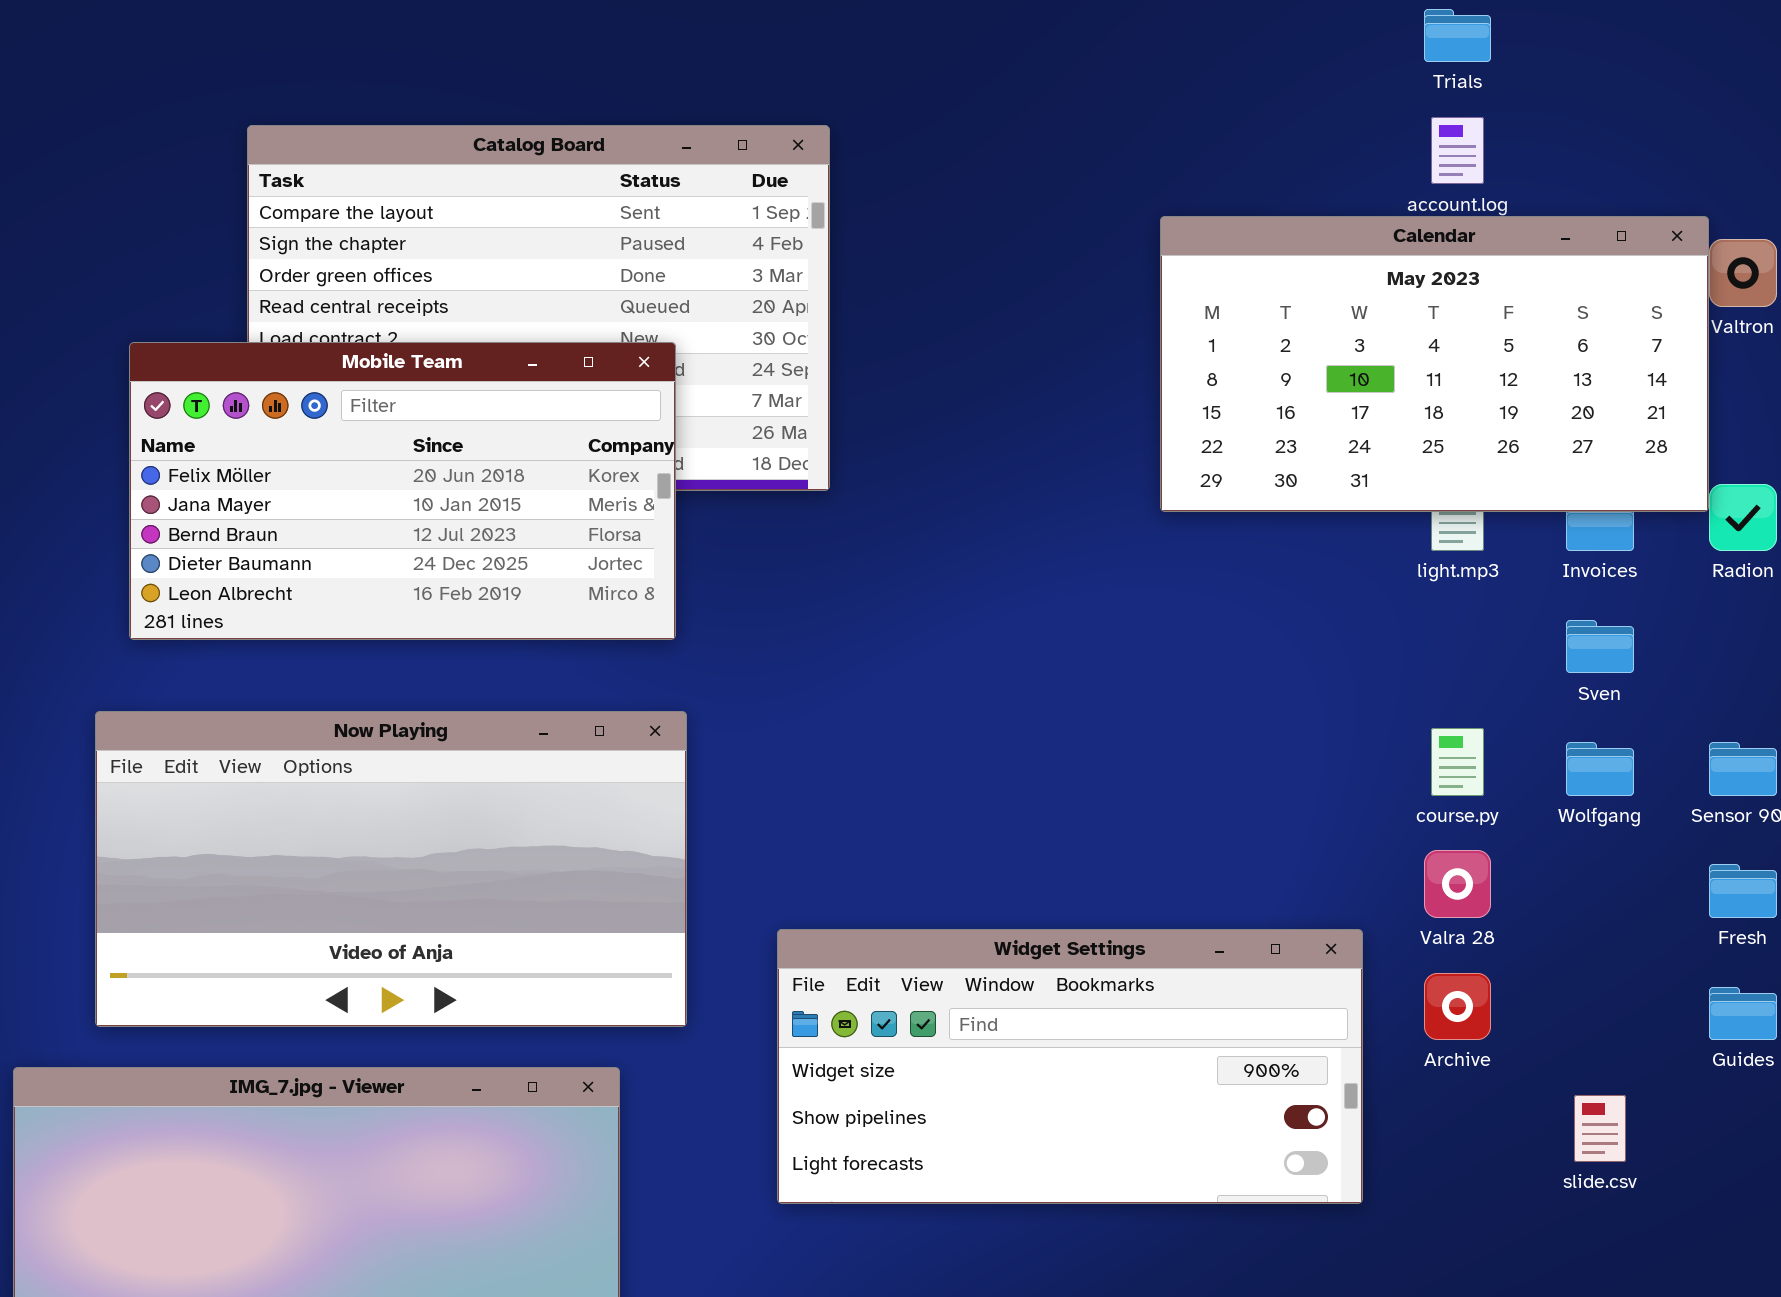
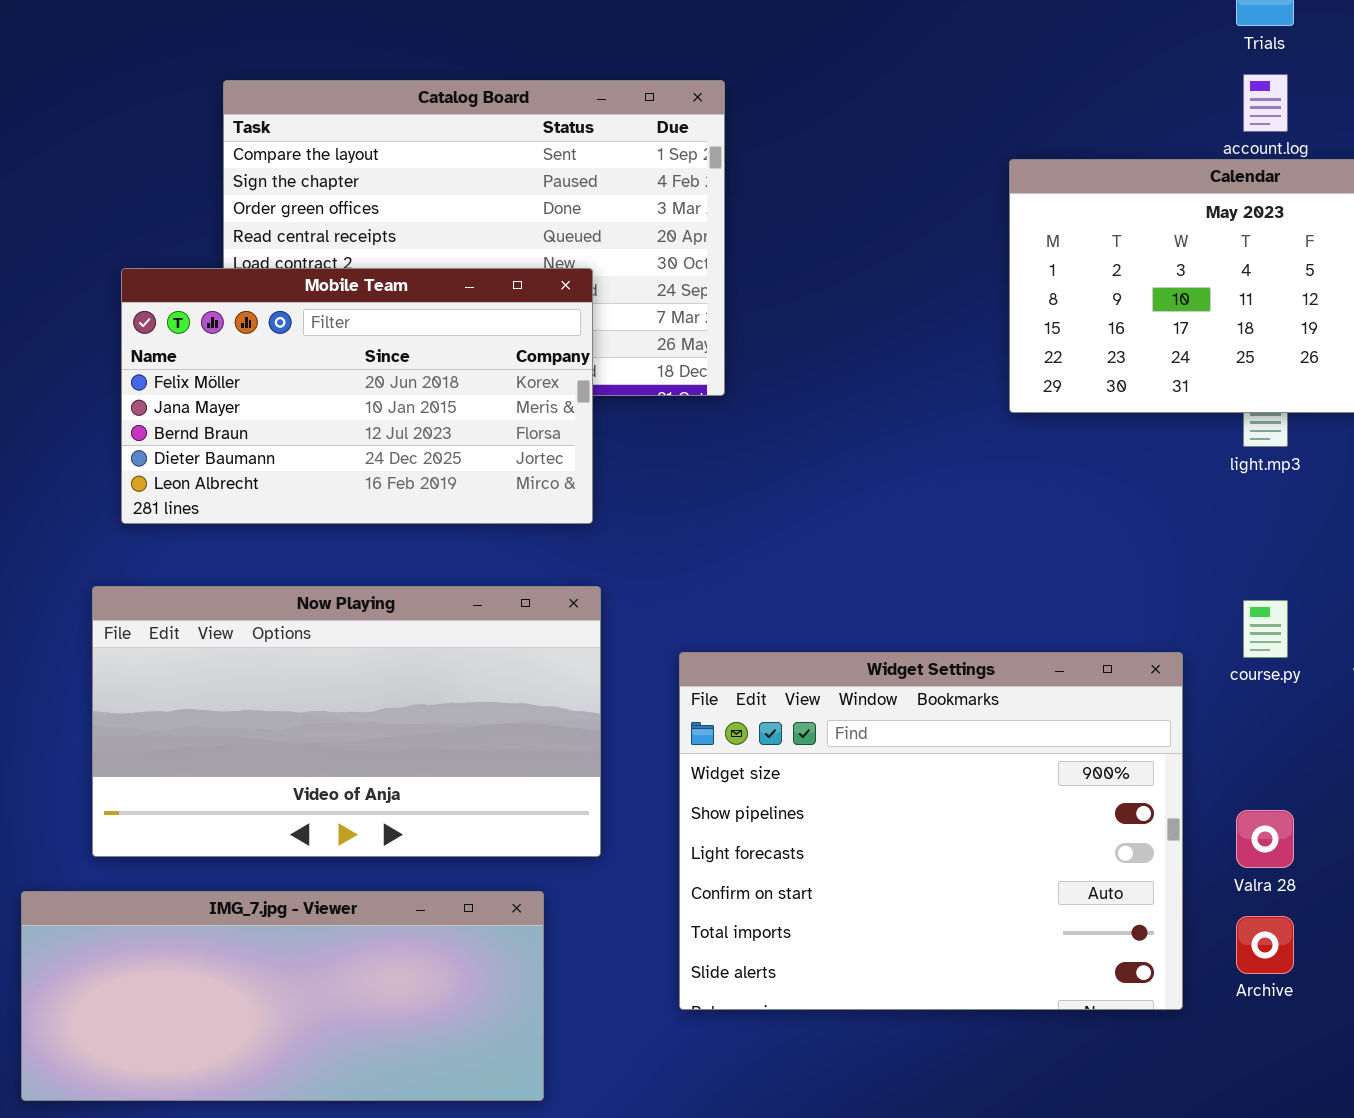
Valra 28: [1424,850,1491,918] -> [1236,810,1294,868], moved
Widget Settings: [777,929,1363,1204] -> [679,652,1183,1010], resized
Archive: [1424,973,1491,1040] -> [1236,916,1294,974], moved

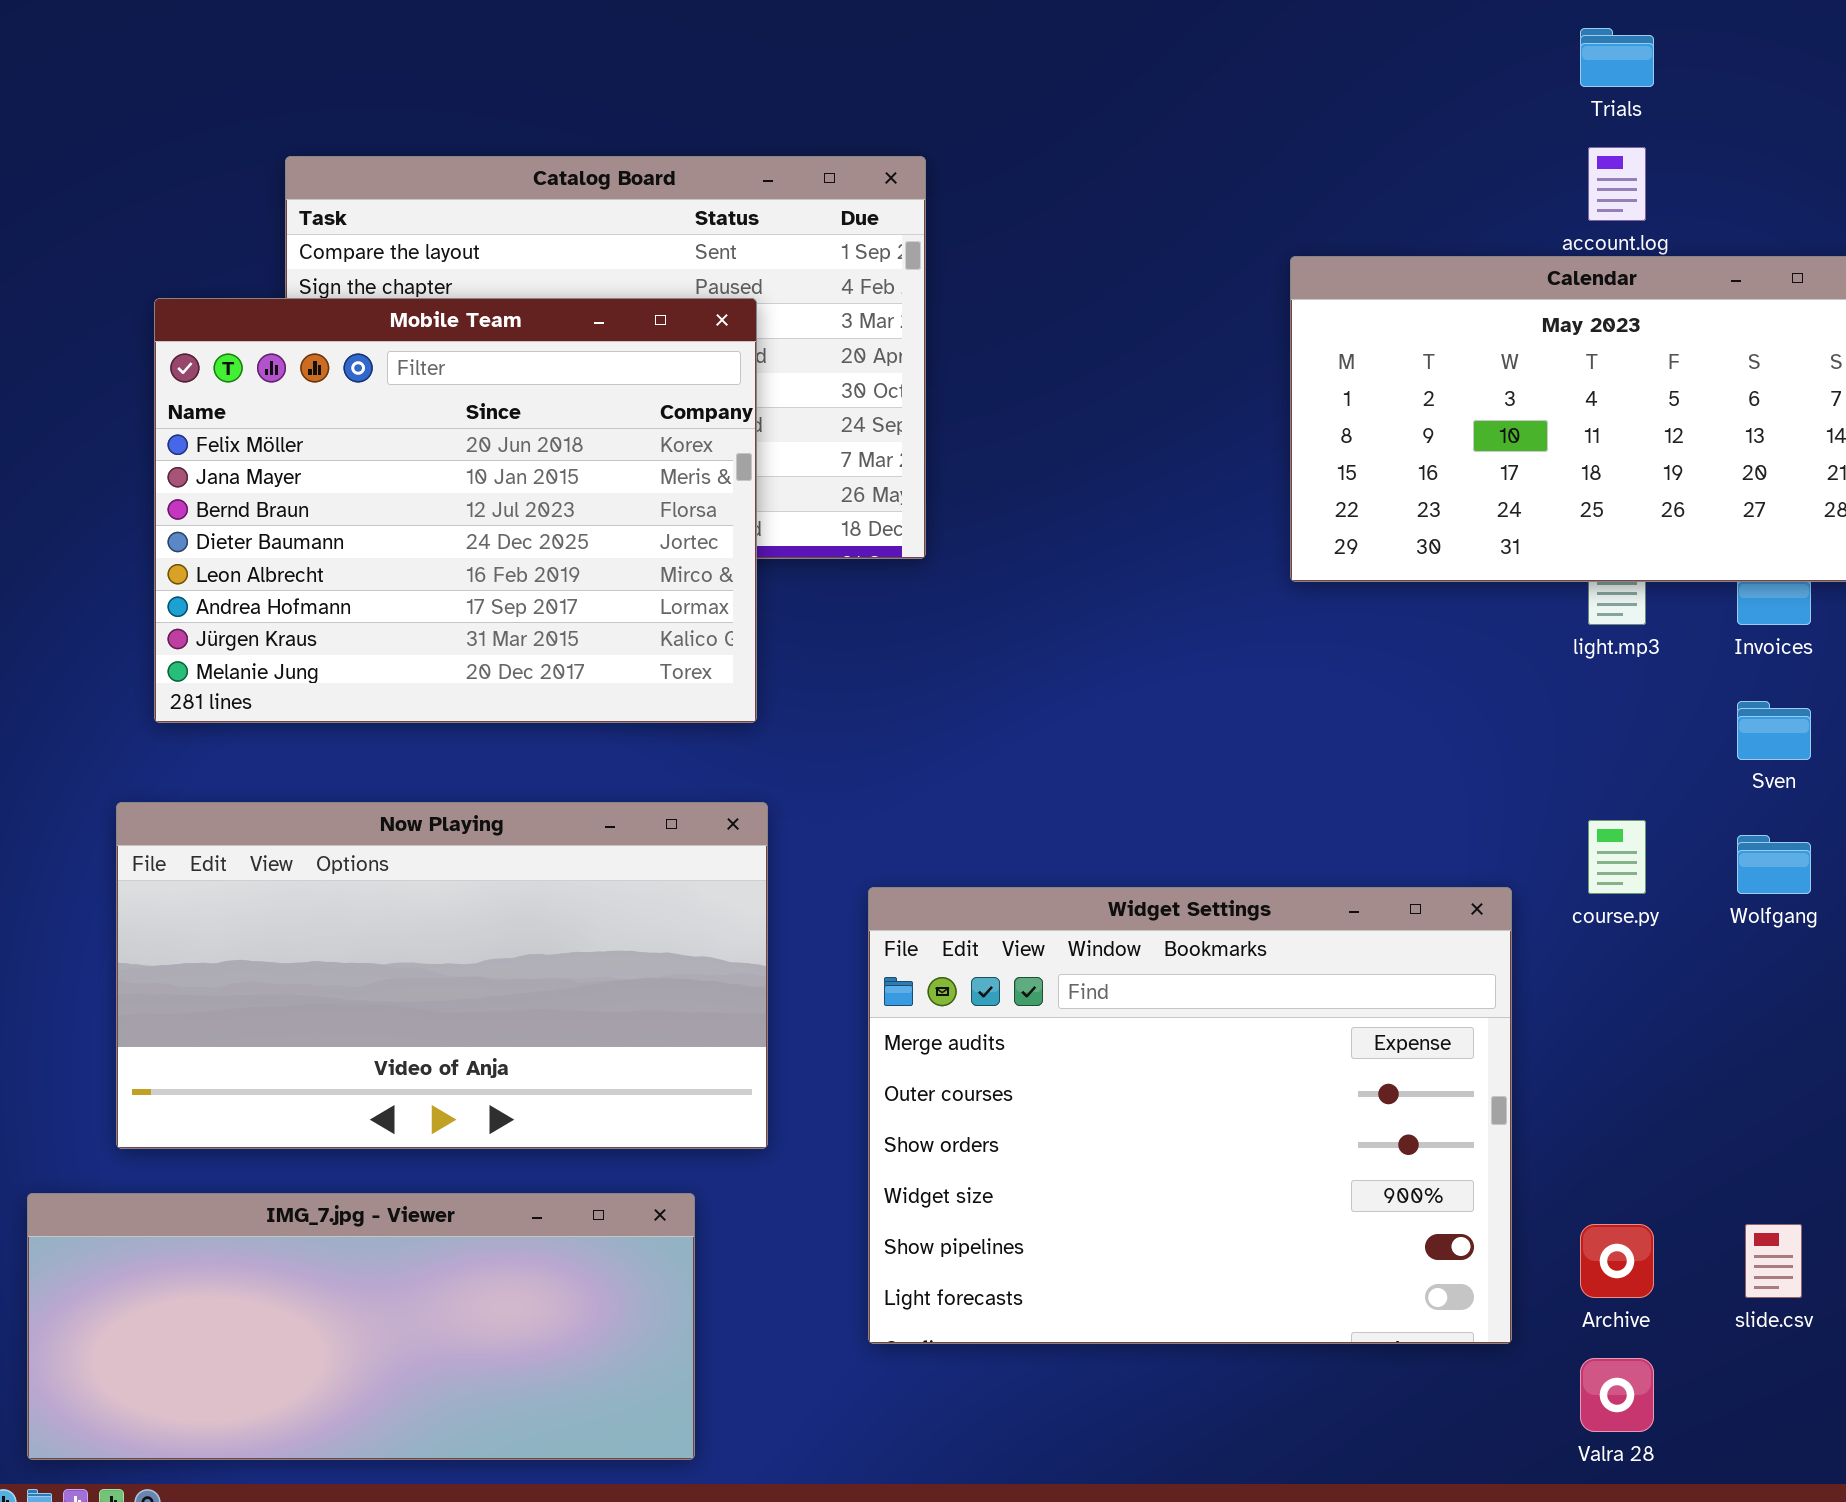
Mobile Team: [121,268,593,524] -> [154,298,757,723], resized
Widget Settings: [679,652,1183,1010] -> [868,887,1512,1344], scrolled up 3 rows
Valra 28: [1236,810,1294,868] -> [1580,1358,1654,1432], moved

